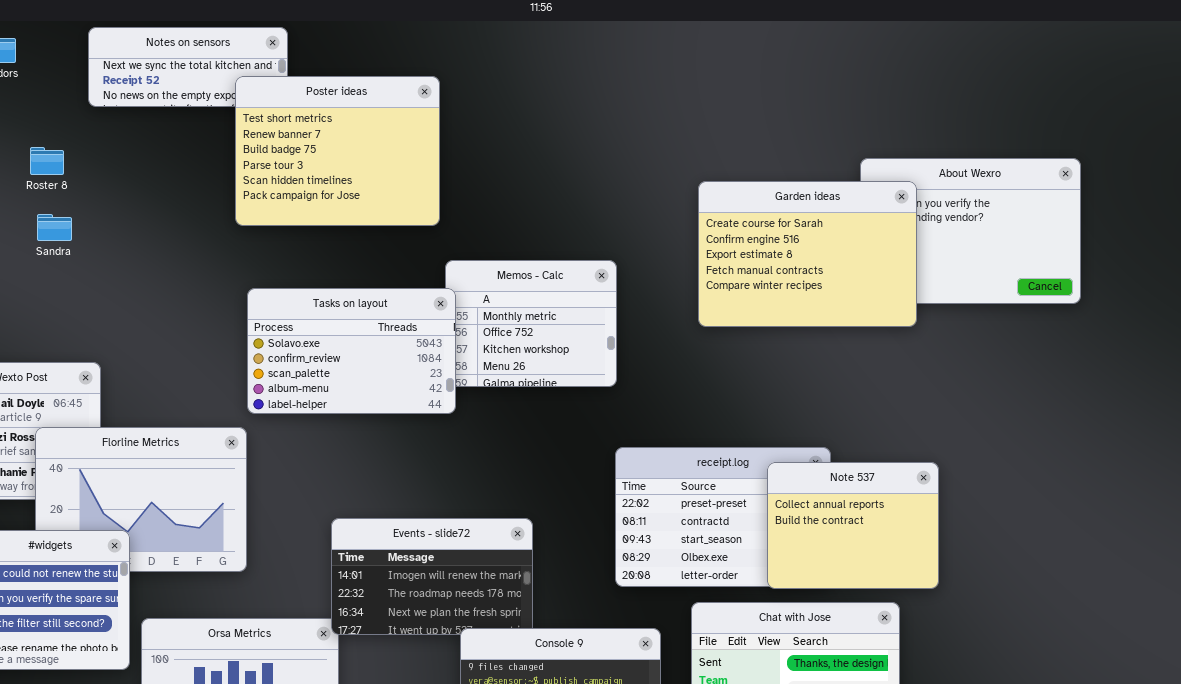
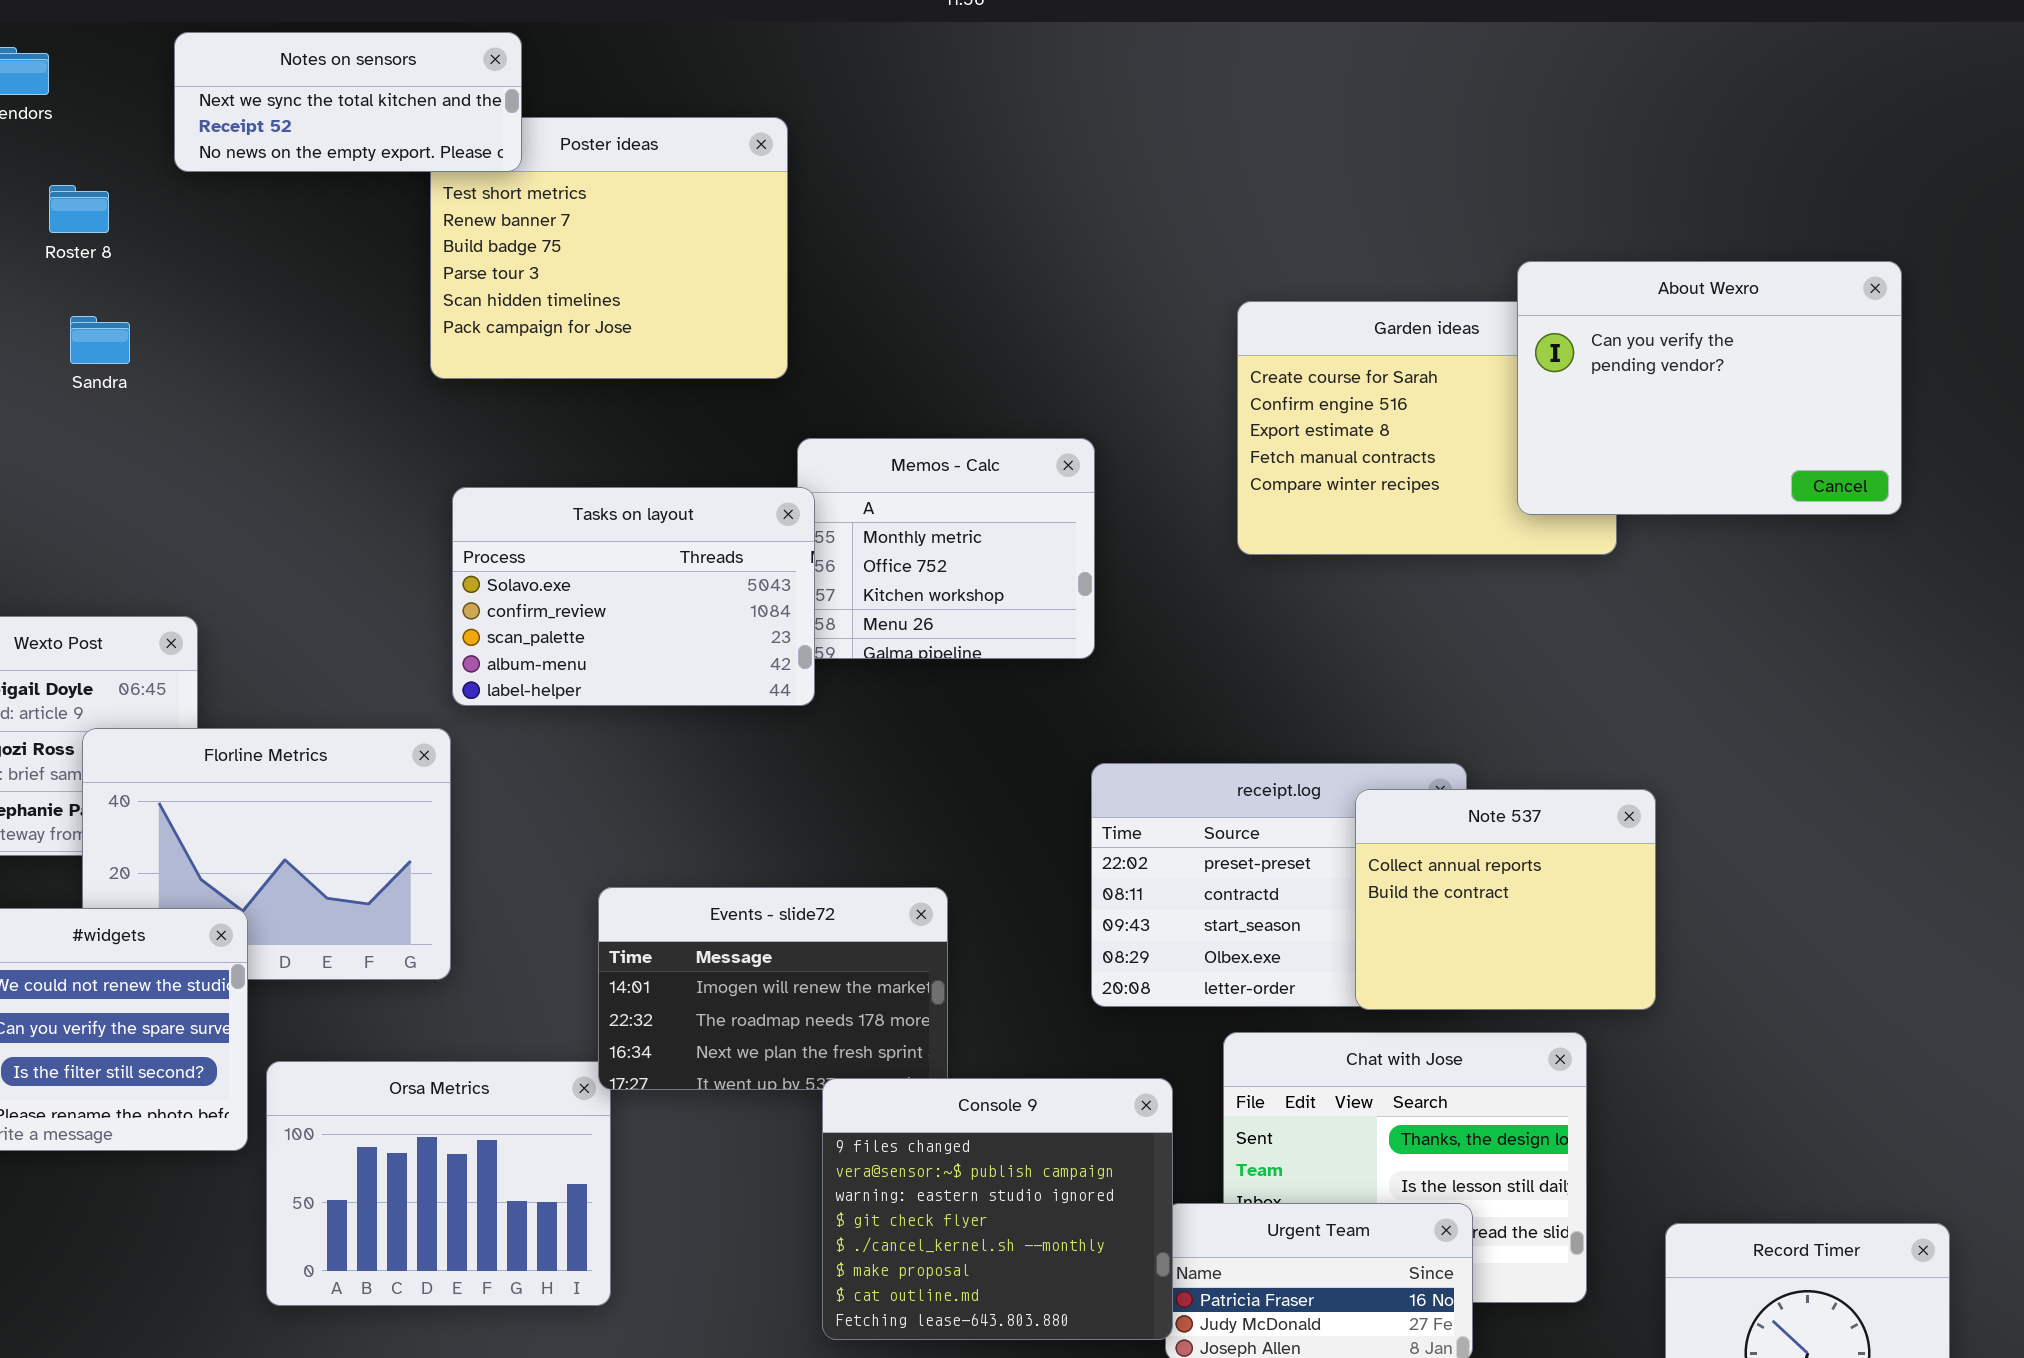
Notes on sensors: [88,27,288,107] -> [174,32,522,172], raised
Roster 8: [30,147,64,175] -> [49,185,109,233], moved
About Wexro: [860,158,1081,304] -> [1517,261,1902,515], raised
Sandra: [37,214,72,241] -> [70,316,130,364], moved

